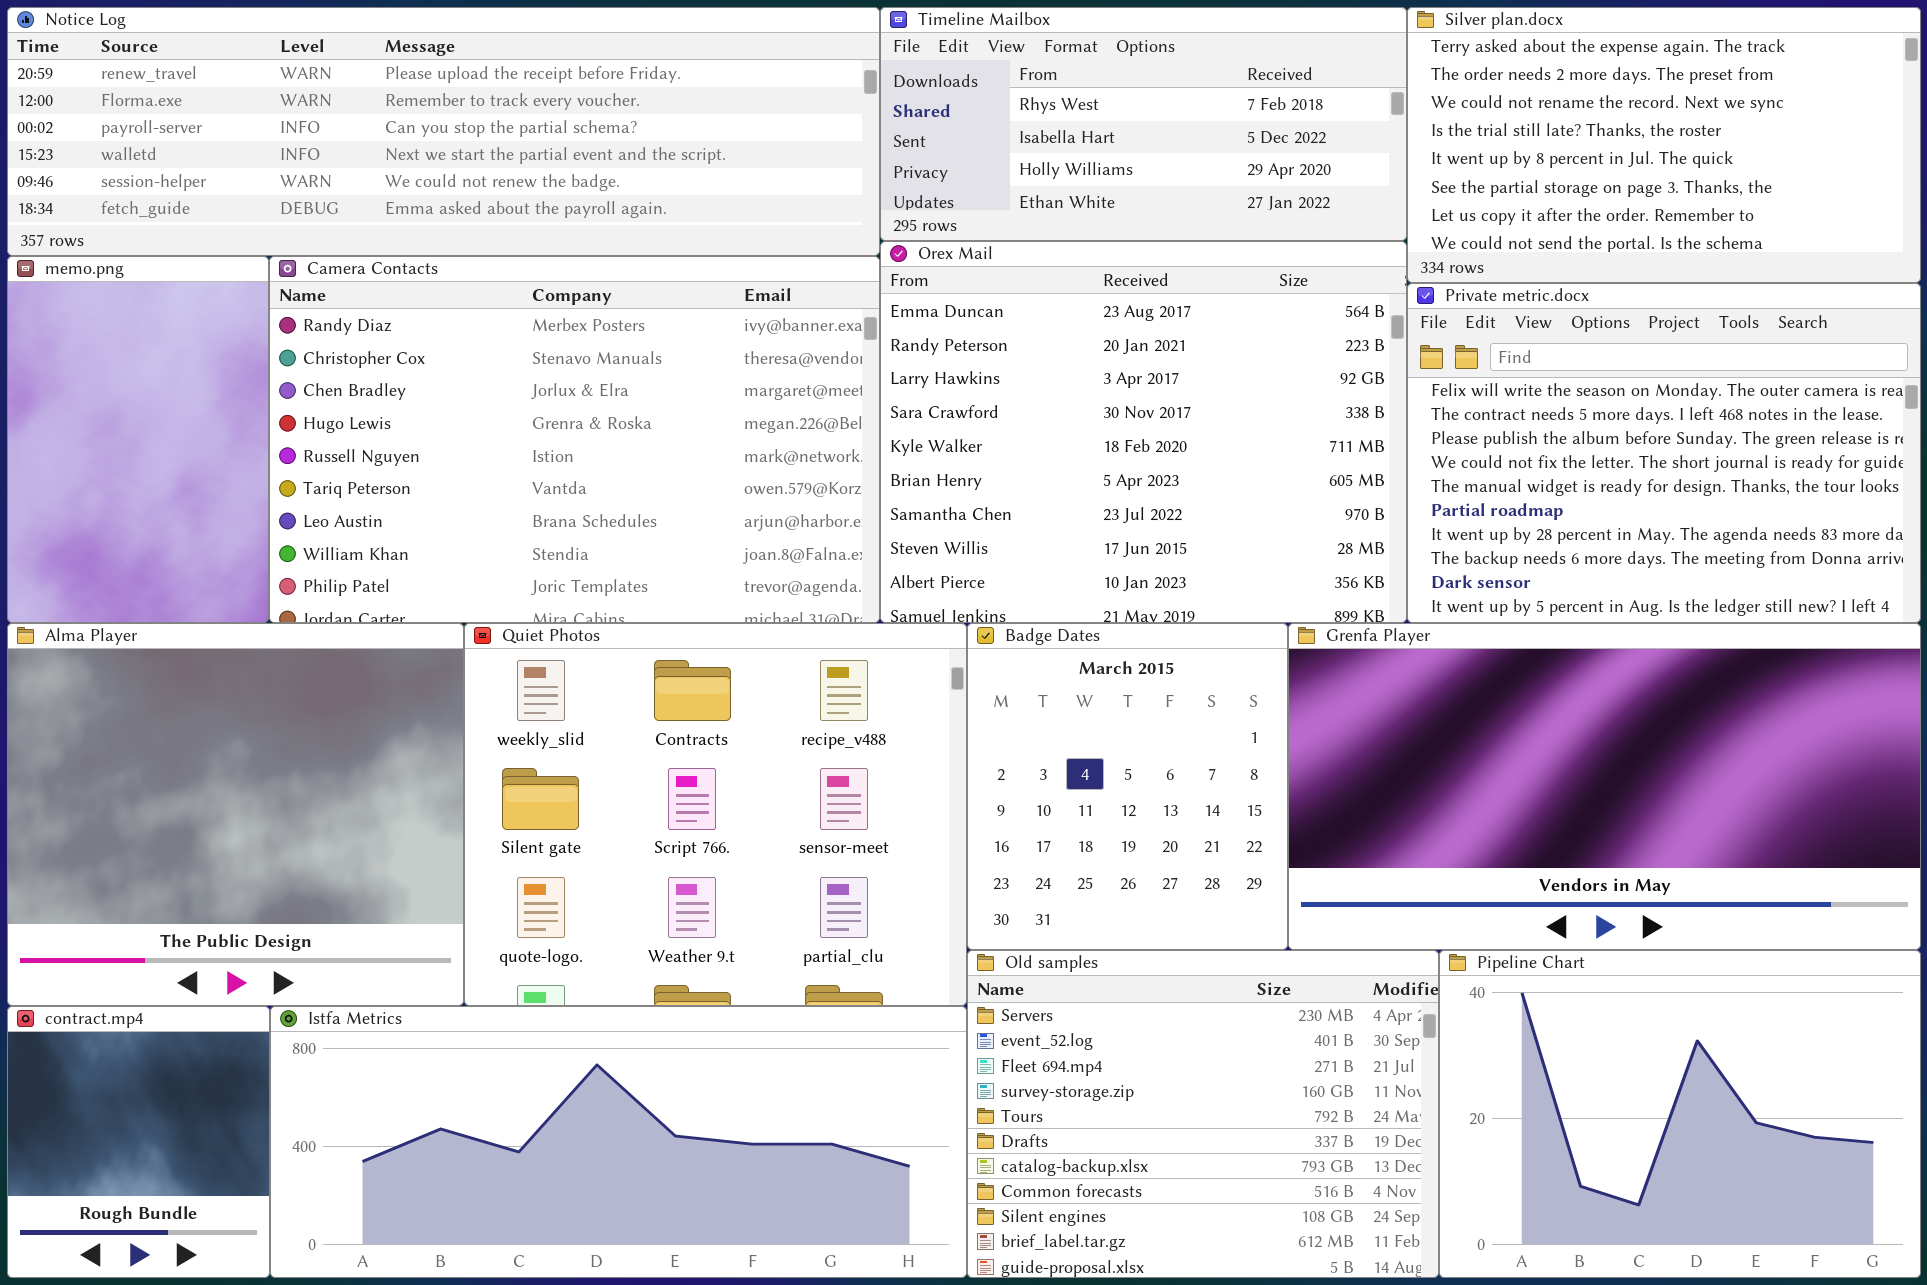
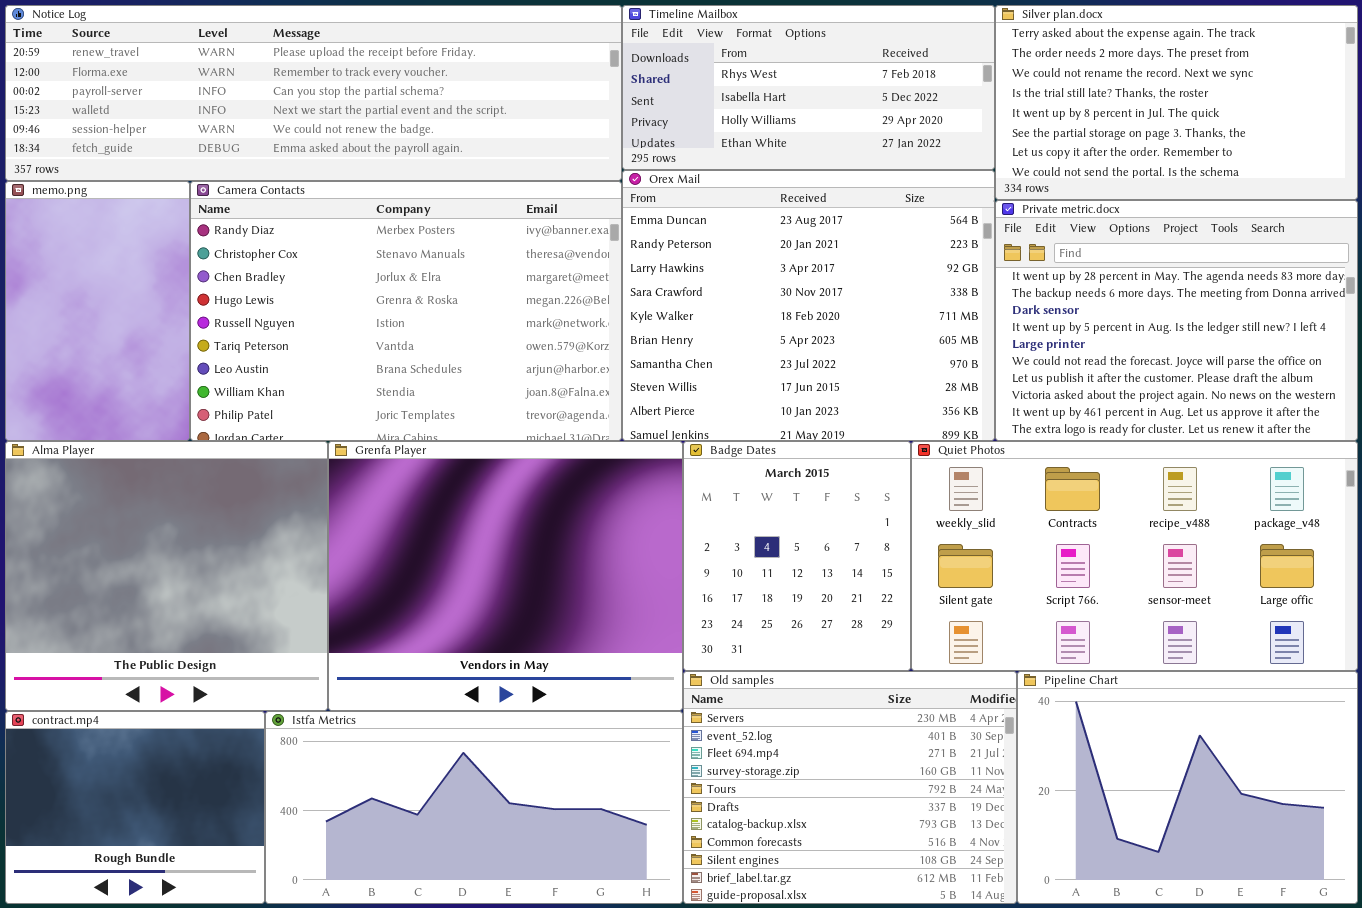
Private metric.docx: [1407,283,1921,623] -> [995,200,1358,441], scrolled down 6 rows
Quiet Photos: [464,623,967,1006] -> [911,441,1358,671], moved, resized
Grenfa Player: [1288,623,1921,950] -> [328,441,683,711], moved, resized
contract.mp4: [7,1006,270,1278] -> [5,711,265,904], resized
Istfa Metrics: [270,1006,967,1278] -> [265,711,683,904], resized

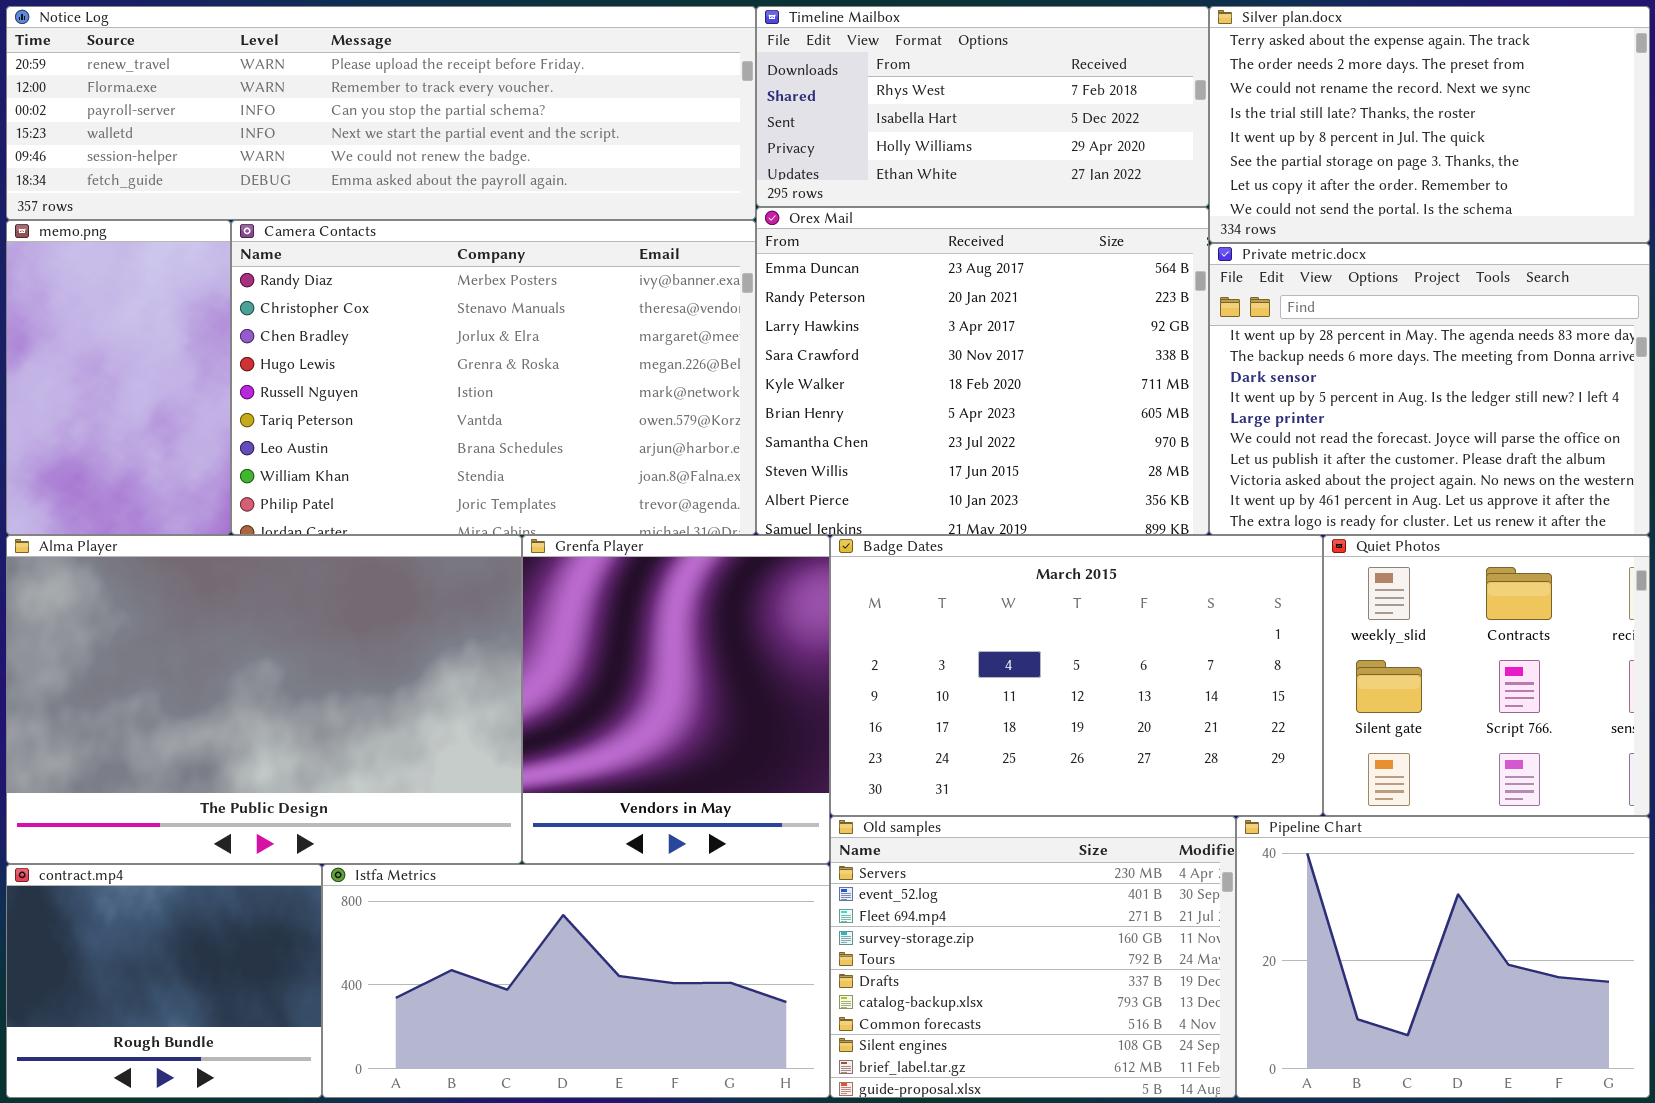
Alma Player: [5,441,328,711] -> [6,535,522,864], resized
Grenfa Player: [328,441,683,711] -> [522,535,830,864], resized
Badge Dates: [683,441,911,671] -> [830,535,1323,816], resized
Quiet Photos: [911,441,1358,671] -> [1323,535,1650,816], resized

